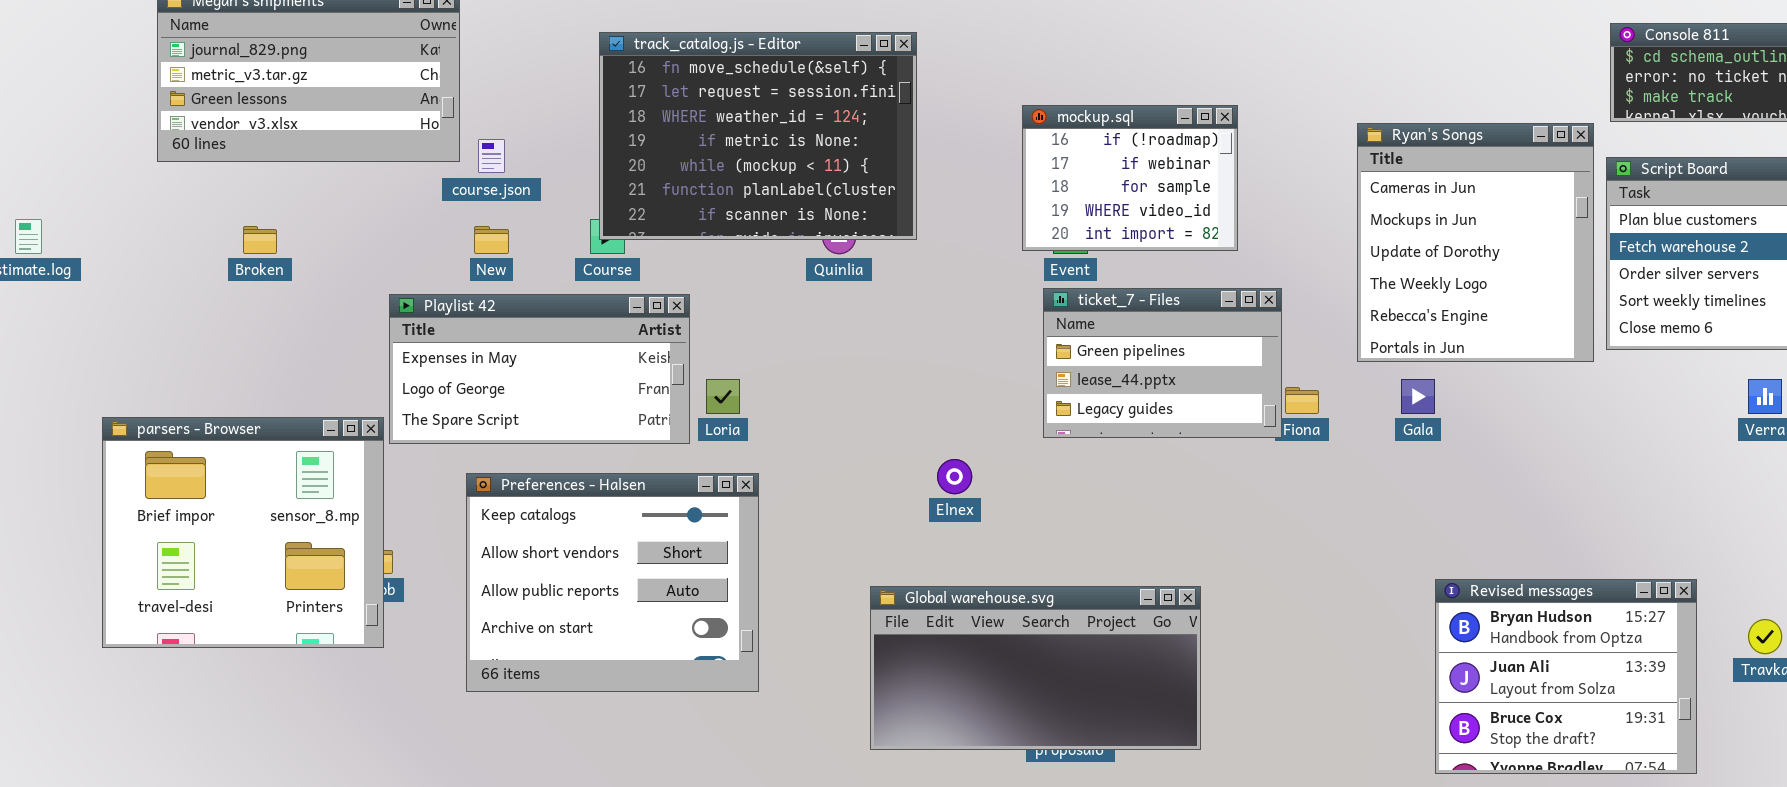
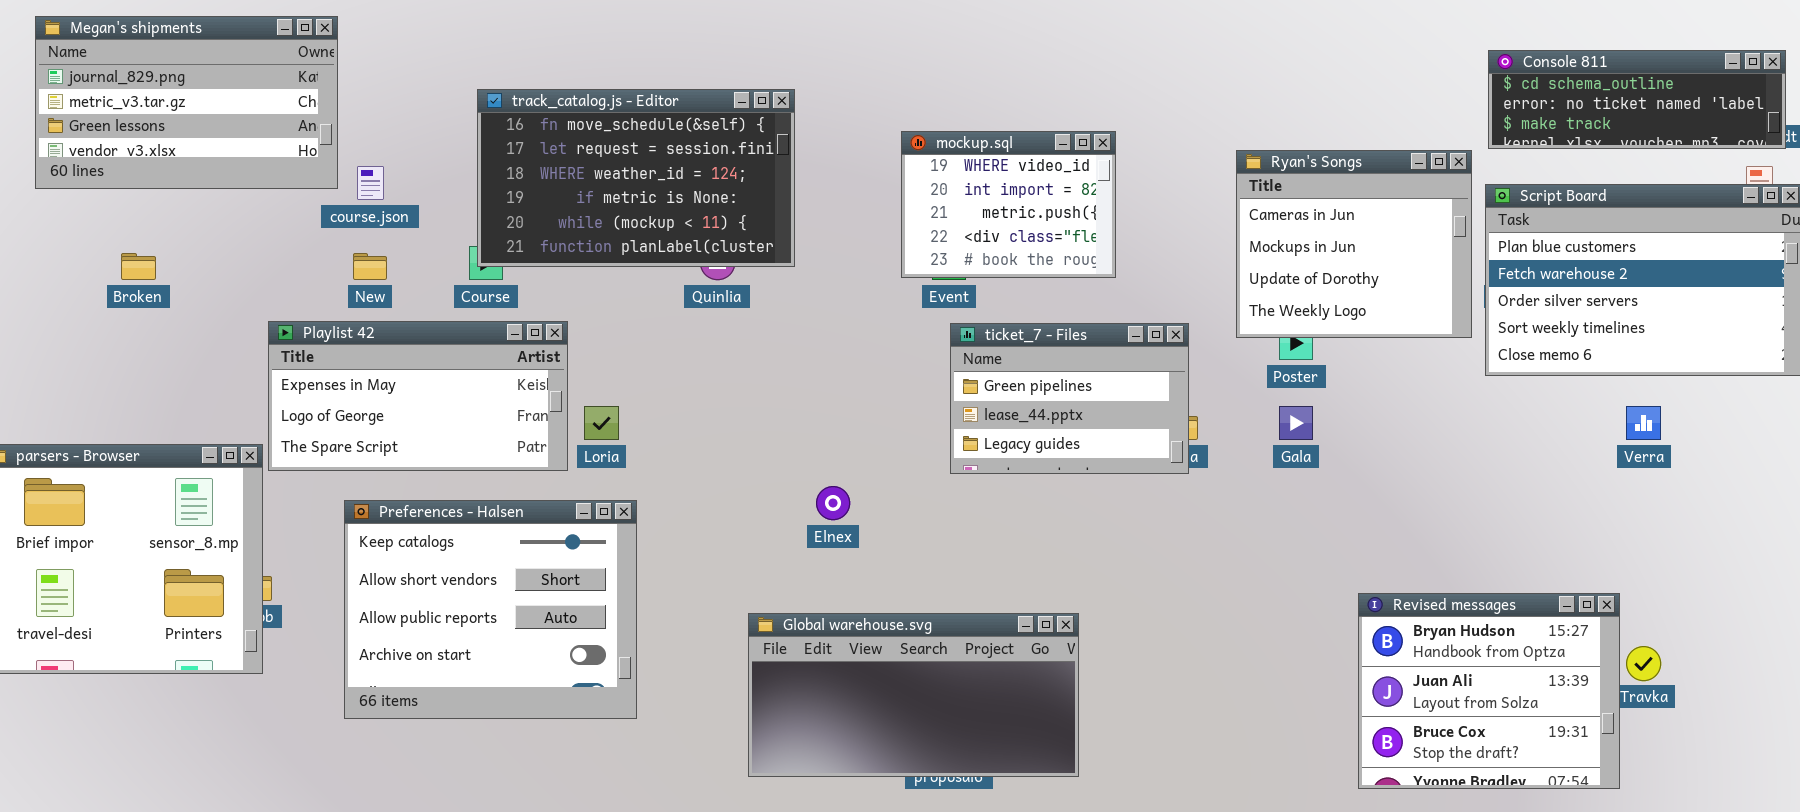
track_catalog.js - Editor: [599,32,917,240] -> [477,89,795,267], resized
mockup.sql: [1022,105,1238,251] -> [901,131,1116,278], scrolled down 3 rows
Ryan's Songs: [1357,123,1594,362] -> [1236,150,1472,338], resized
ticket_7 - Files: [1043,288,1282,438] -> [950,323,1189,474], moved
Revised messages: [1435,579,1697,774] -> [1358,593,1620,789], moved

